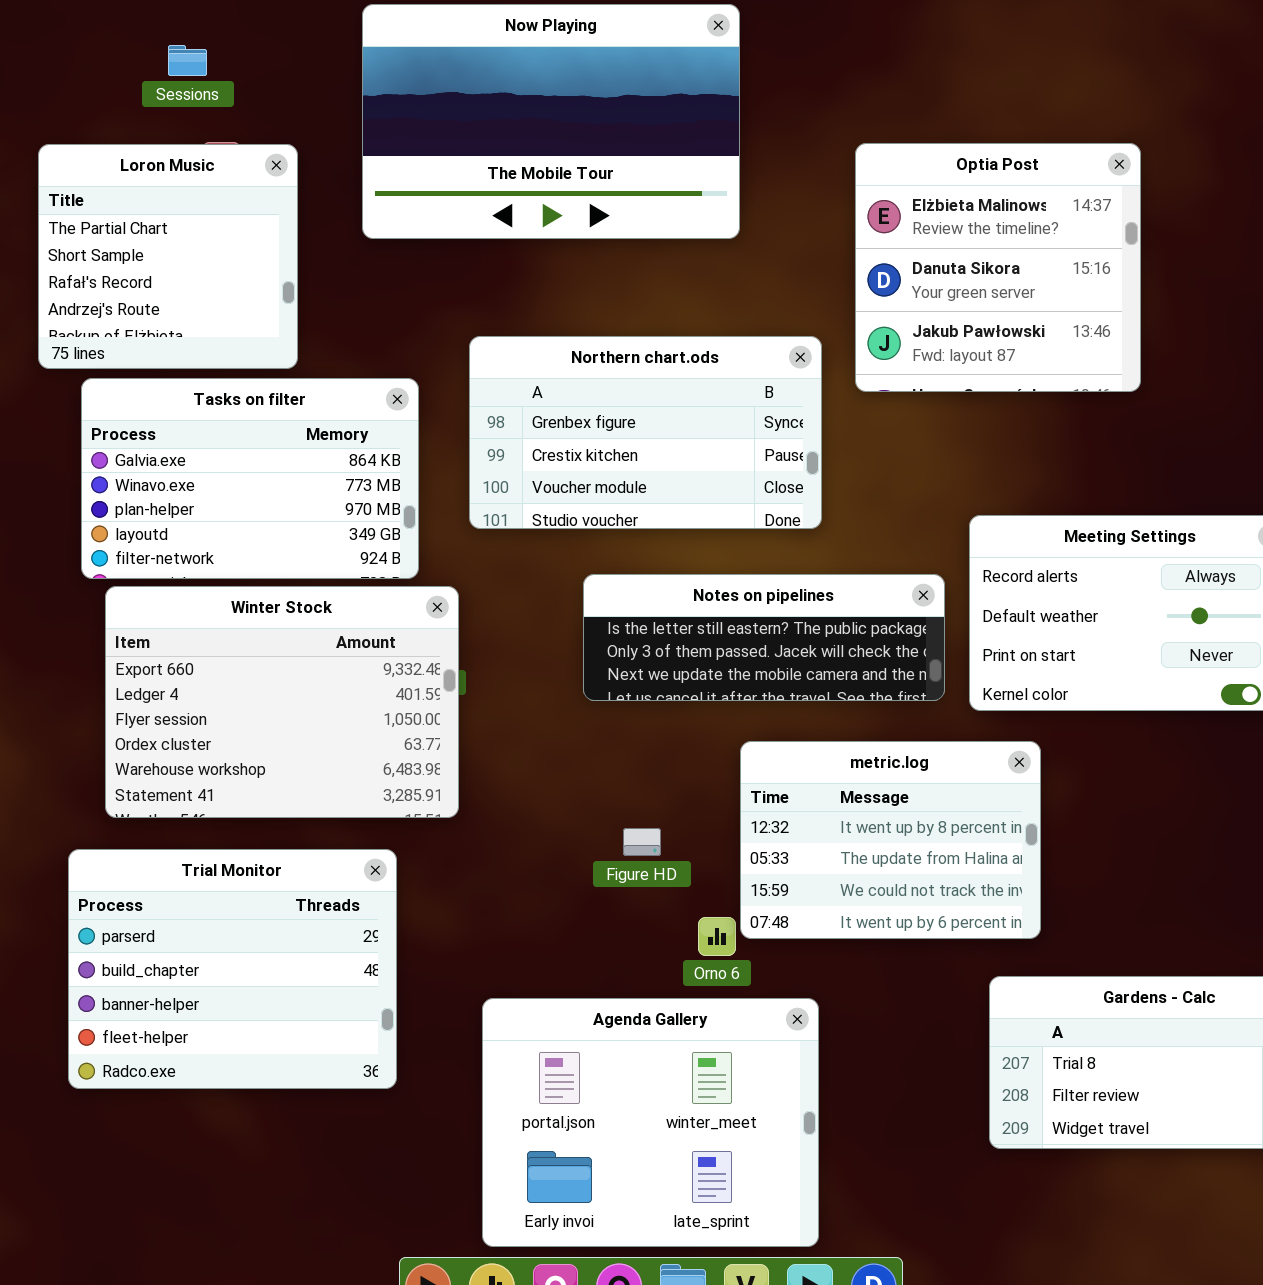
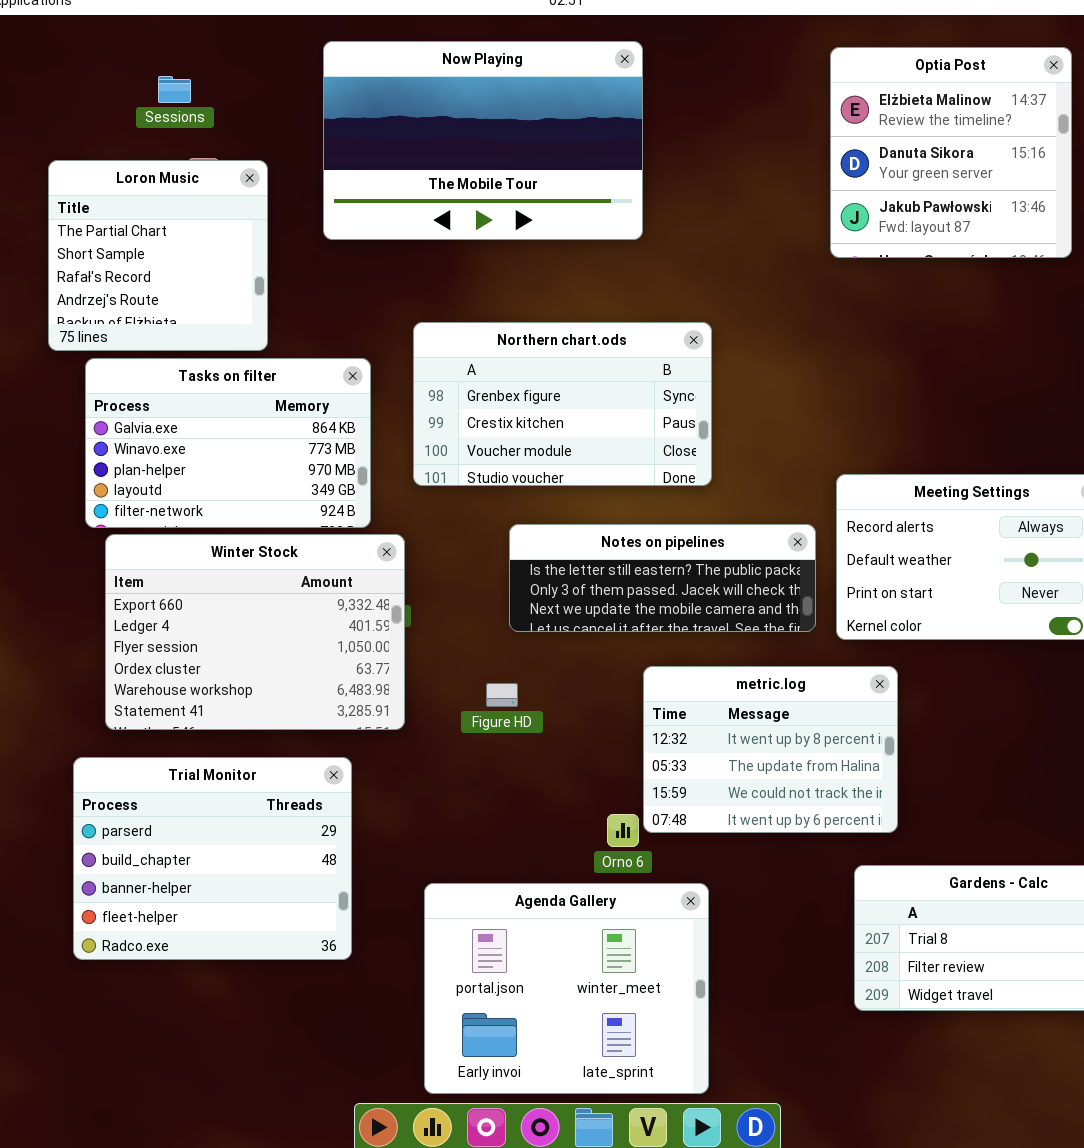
Optia Post: [855,143,1141,392] -> [830,47,1072,258], moved
Figure HD: [623,828,661,856] -> [486,683,518,707], moved

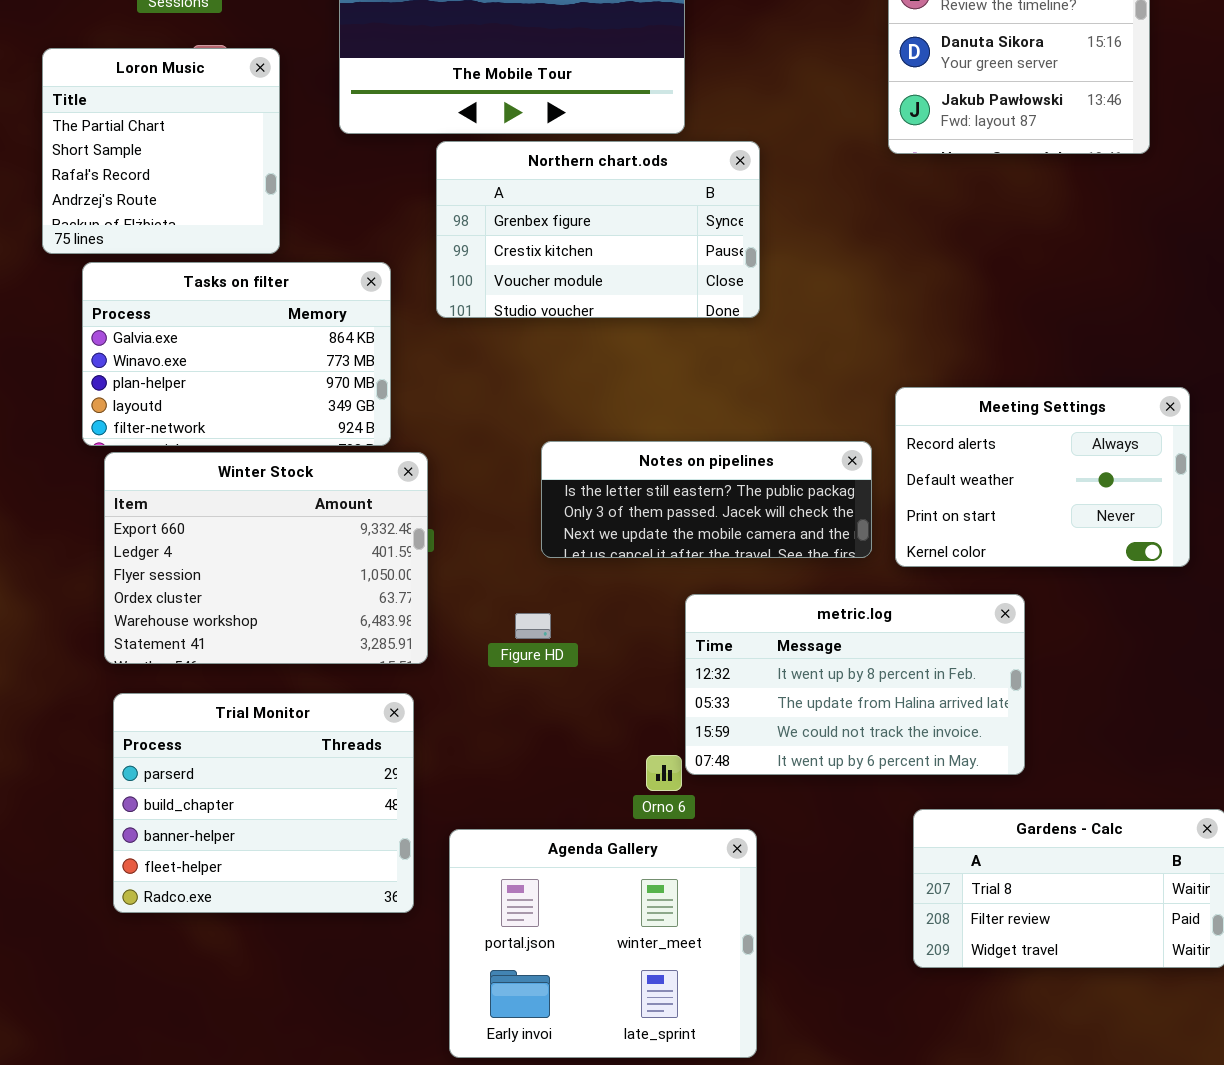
Northern chart.ods: [413,322,712,486] -> [436,141,760,318], moved
metric.log: [643,666,898,833] -> [685,594,1025,775], resized
Trial Monitor: [73,757,352,960] -> [113,693,414,913], moved

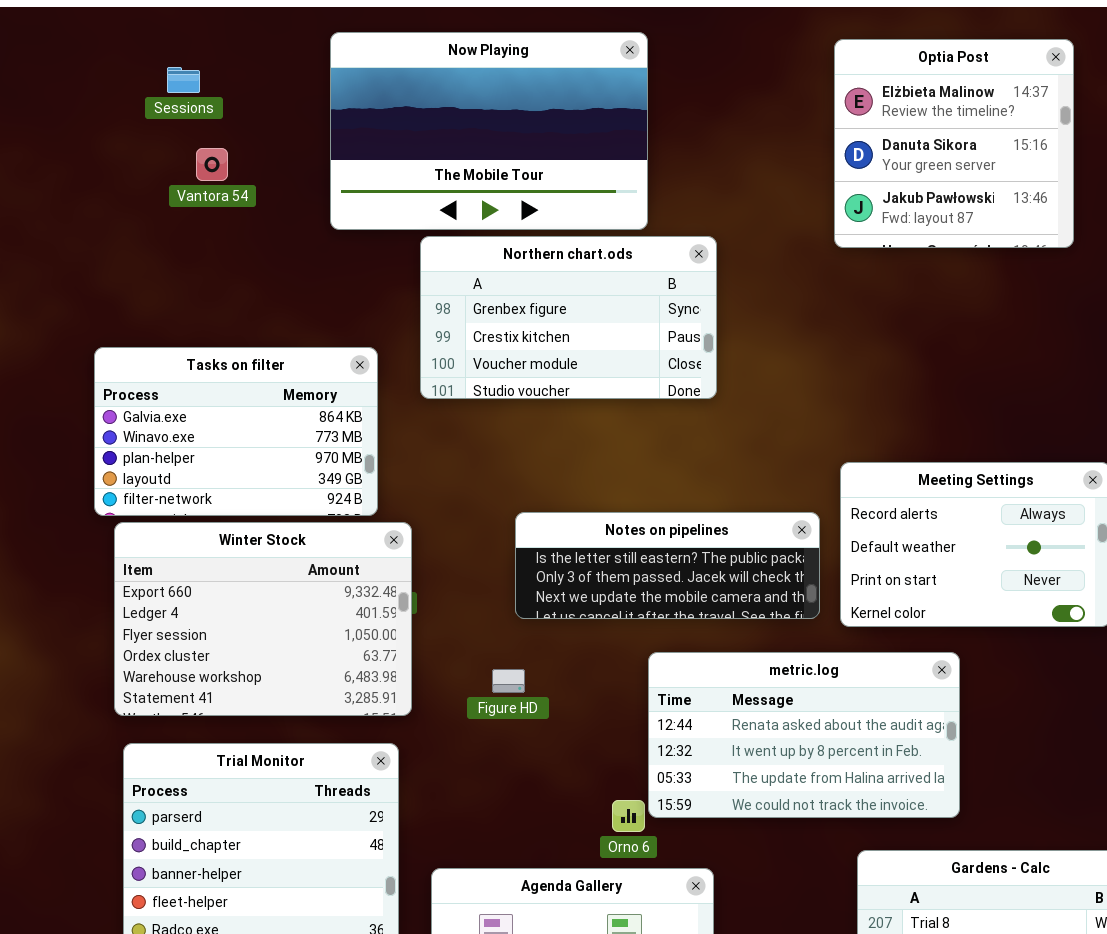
Loron Music: [42,48,280,254] -> none, closed
metric.log: [685,594,1025,775] -> [648,652,960,818], scrolled up 1 row

